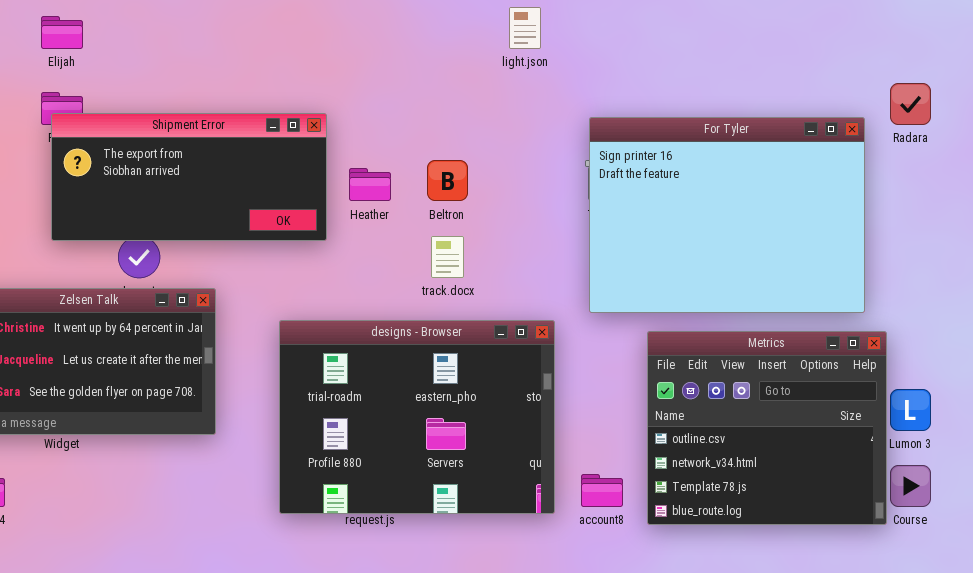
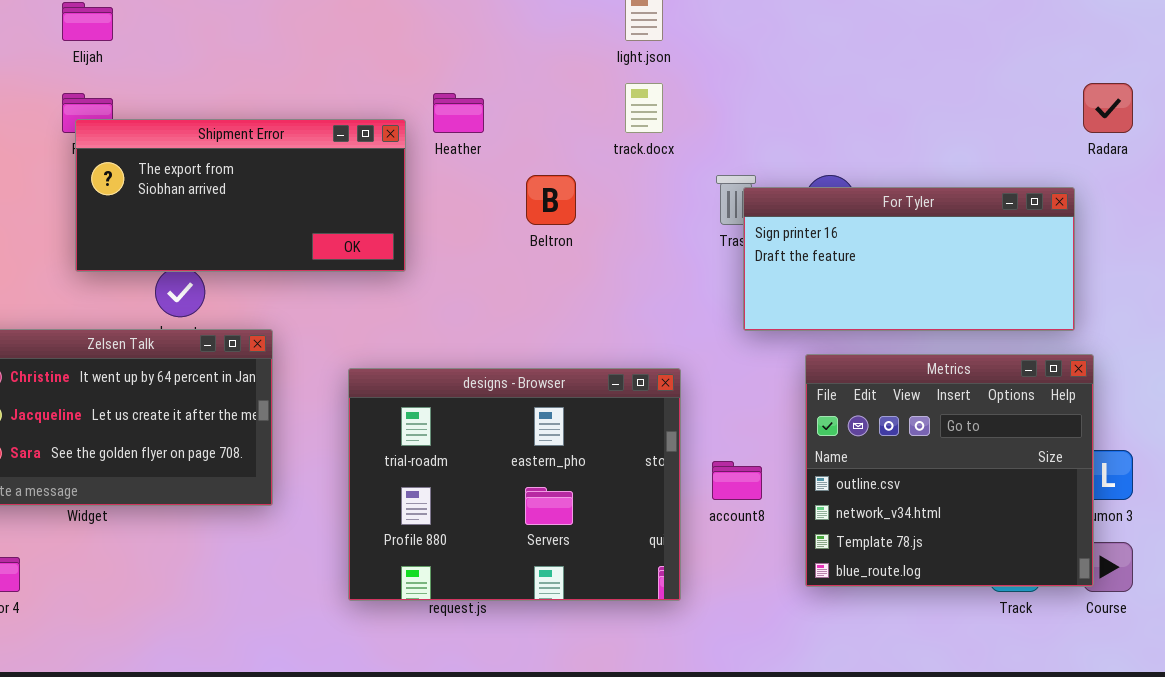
For Tyler: [589,117,865,313] -> [743,187,1075,331], moved, resized
Heather: [349,168,391,201] -> [433,93,484,133], moved
track.docx: [431,236,464,278] -> [625,83,663,133], moved
Metrics: [647,331,887,525] -> [805,354,1094,587], moved
account8: [581,474,623,507] -> [712,461,762,500], moved

